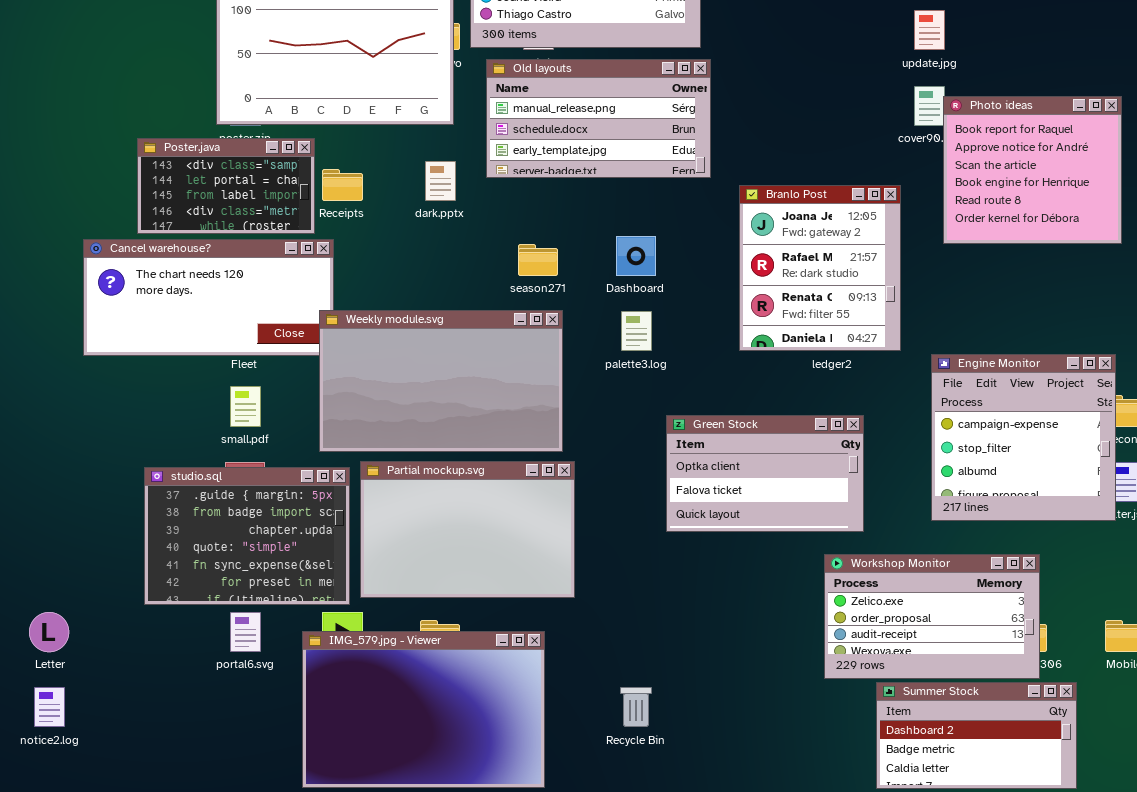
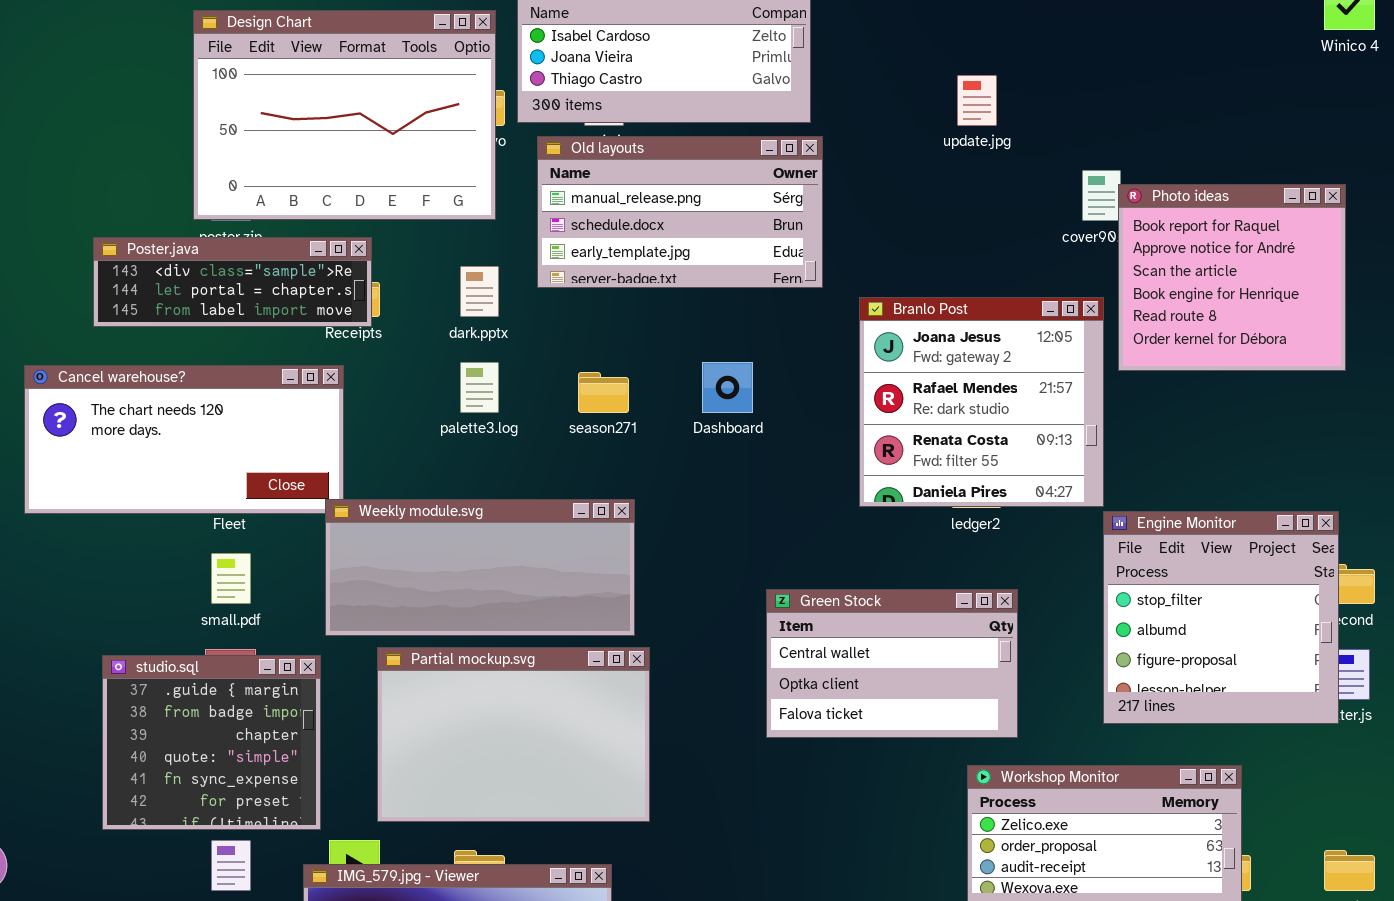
update.jpg: [914,10,945,50] -> [957,75,997,126], moved
Poster.java: [137,138,315,234] -> [93,237,372,327], resized
Branlo Post: [739,185,901,351] -> [859,297,1104,507], resized
Weekly module.svg: [319,310,563,452] -> [325,499,635,636], resized
palette3.log: [621,311,652,351] -> [460,362,499,413], moved
Engine Monitor: [931,354,1116,521] -> [1103,511,1339,724], scrolled down 1 row
Green Stock: [666,415,864,532] -> [766,589,1018,738], scrolled up 1 row
studio.sql: [144,467,350,605] -> [102,655,321,830], resized

